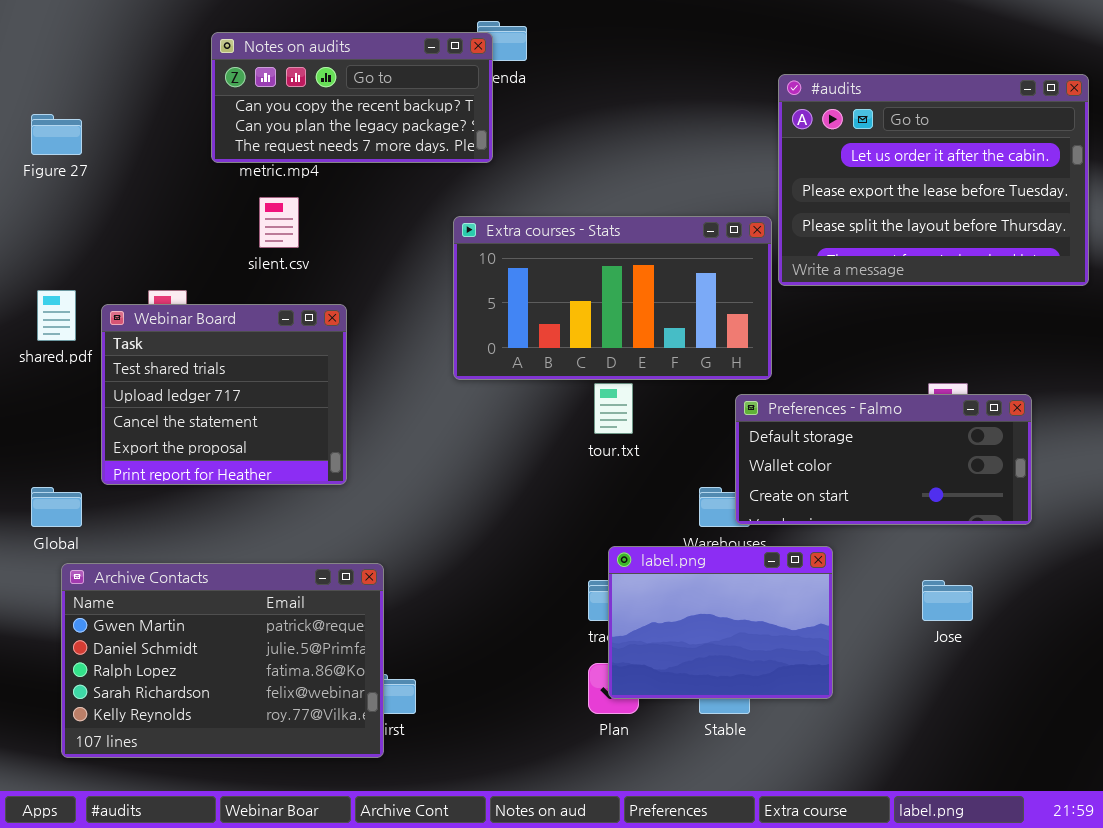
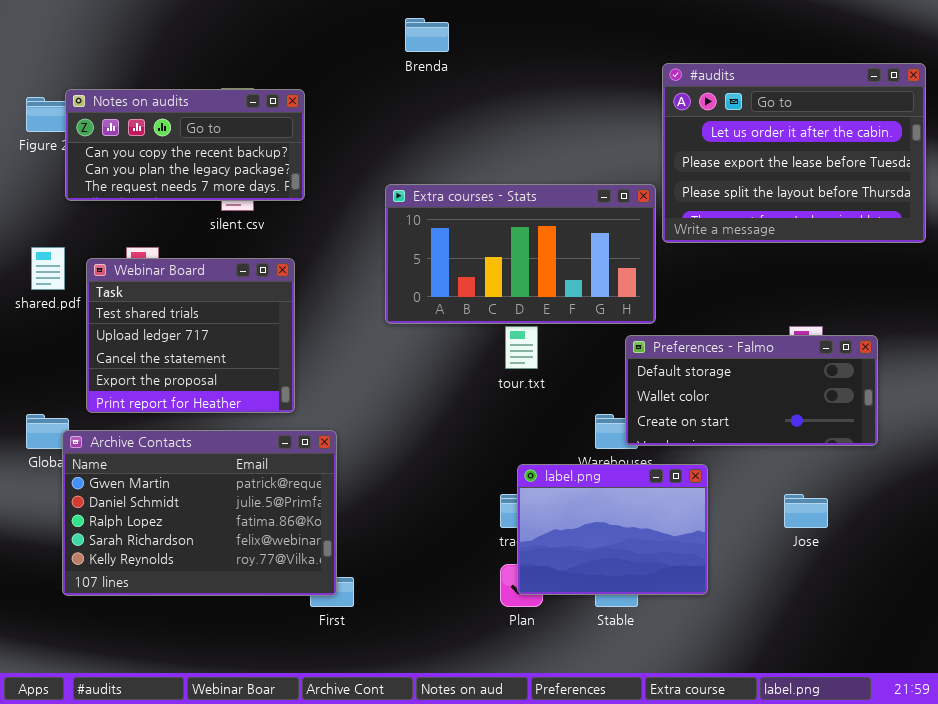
Notes on audits: [211,32,493,163] -> [65,89,305,201], moved
Archive Contacts: [61,563,384,758] -> [62,430,337,596], moved

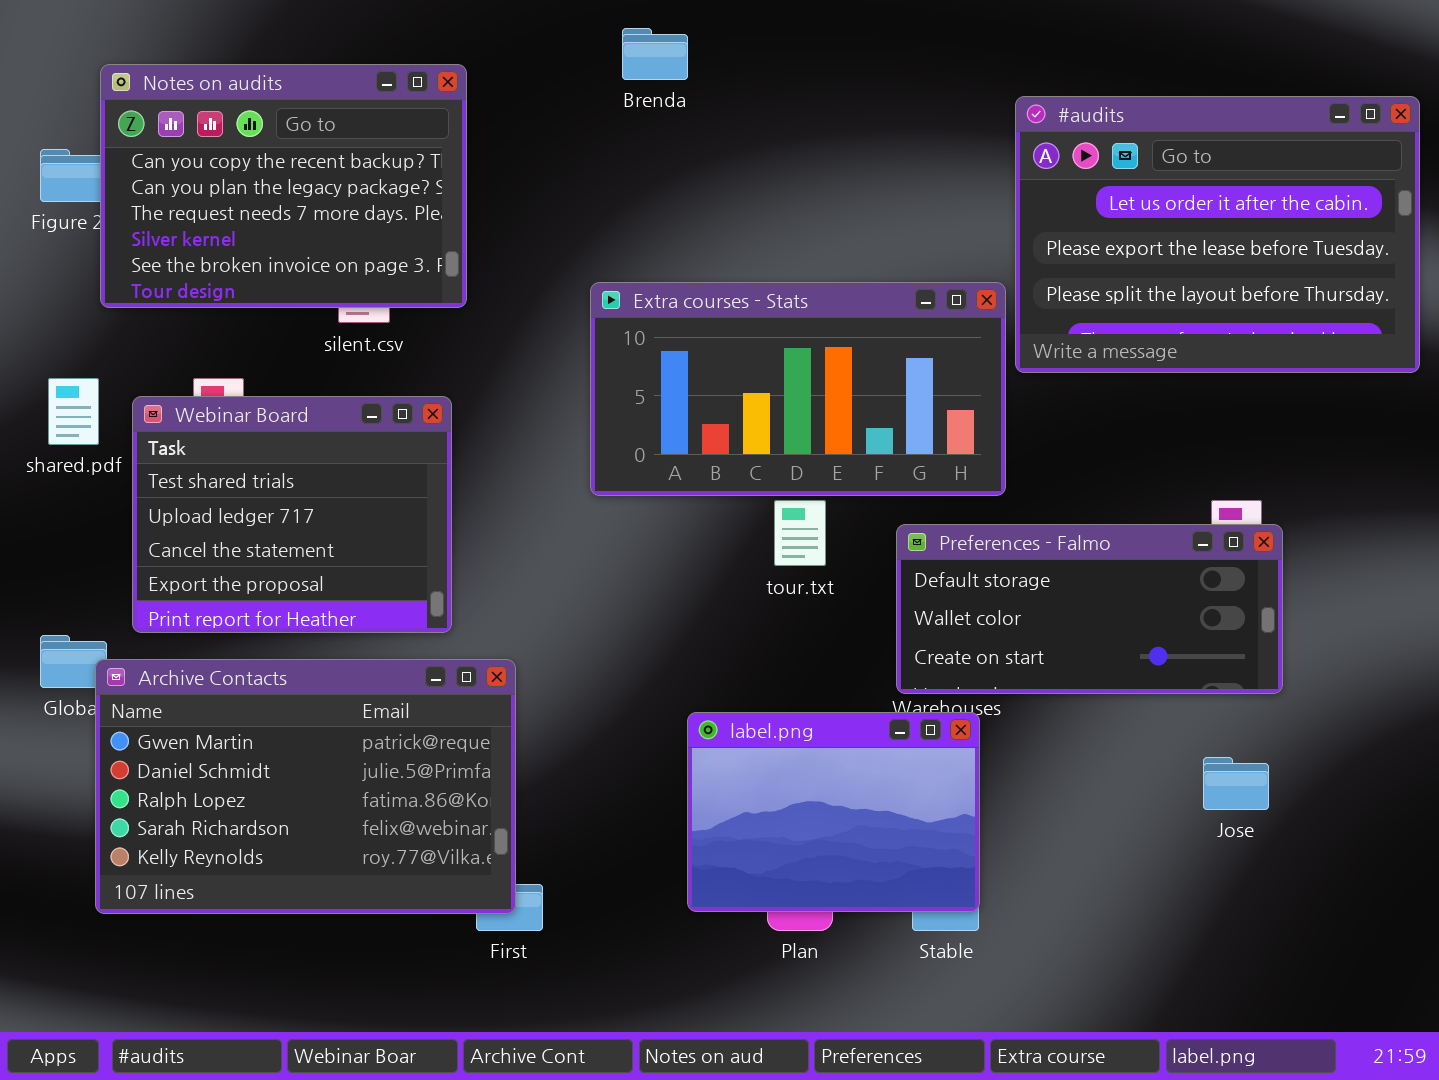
Notes on audits: [65,89,305,201] -> [100,64,467,308], resized
Preferences - Falmo: [625,335,878,446] -> [896,524,1283,694], moved
label.png: [517,464,708,595] -> [687,712,980,912], moved

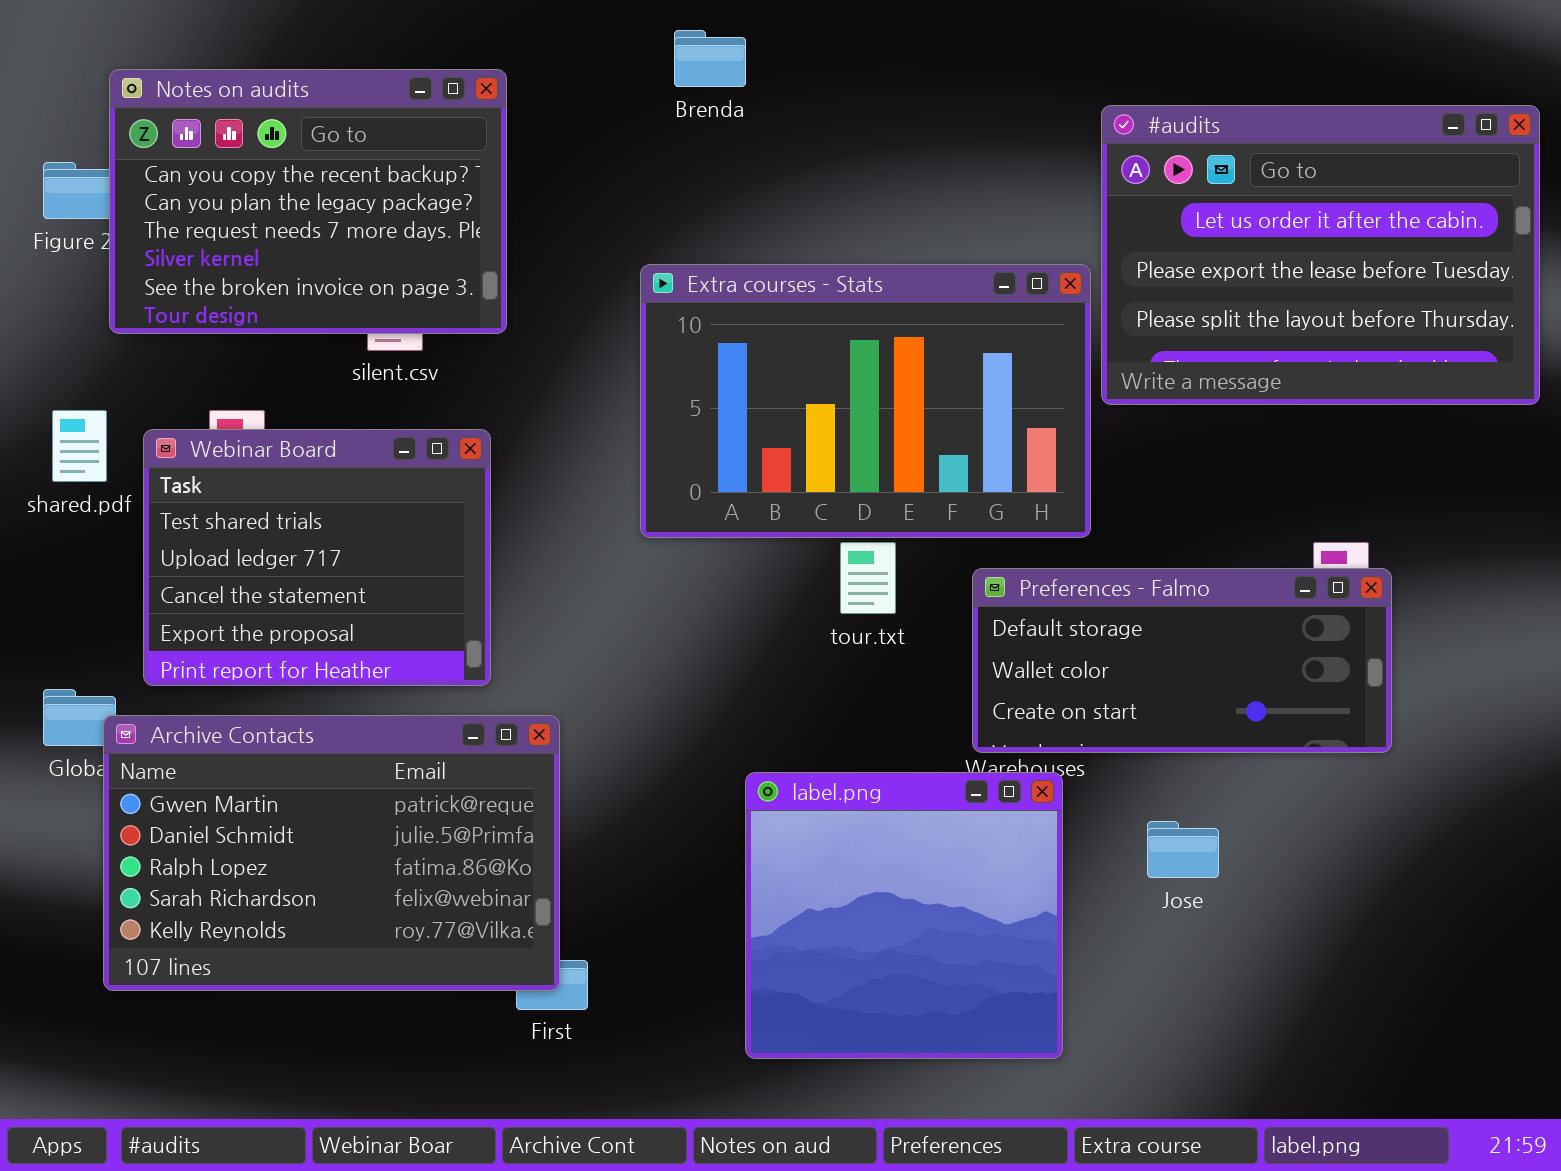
Extra courses - Stats: [590,282,1006,496] -> [640,264,1091,538], resized
label.png: [687,712,980,912] -> [745,772,1063,1059], resized
Jose: [1203,757,1269,810] -> [1147,821,1219,878], moved

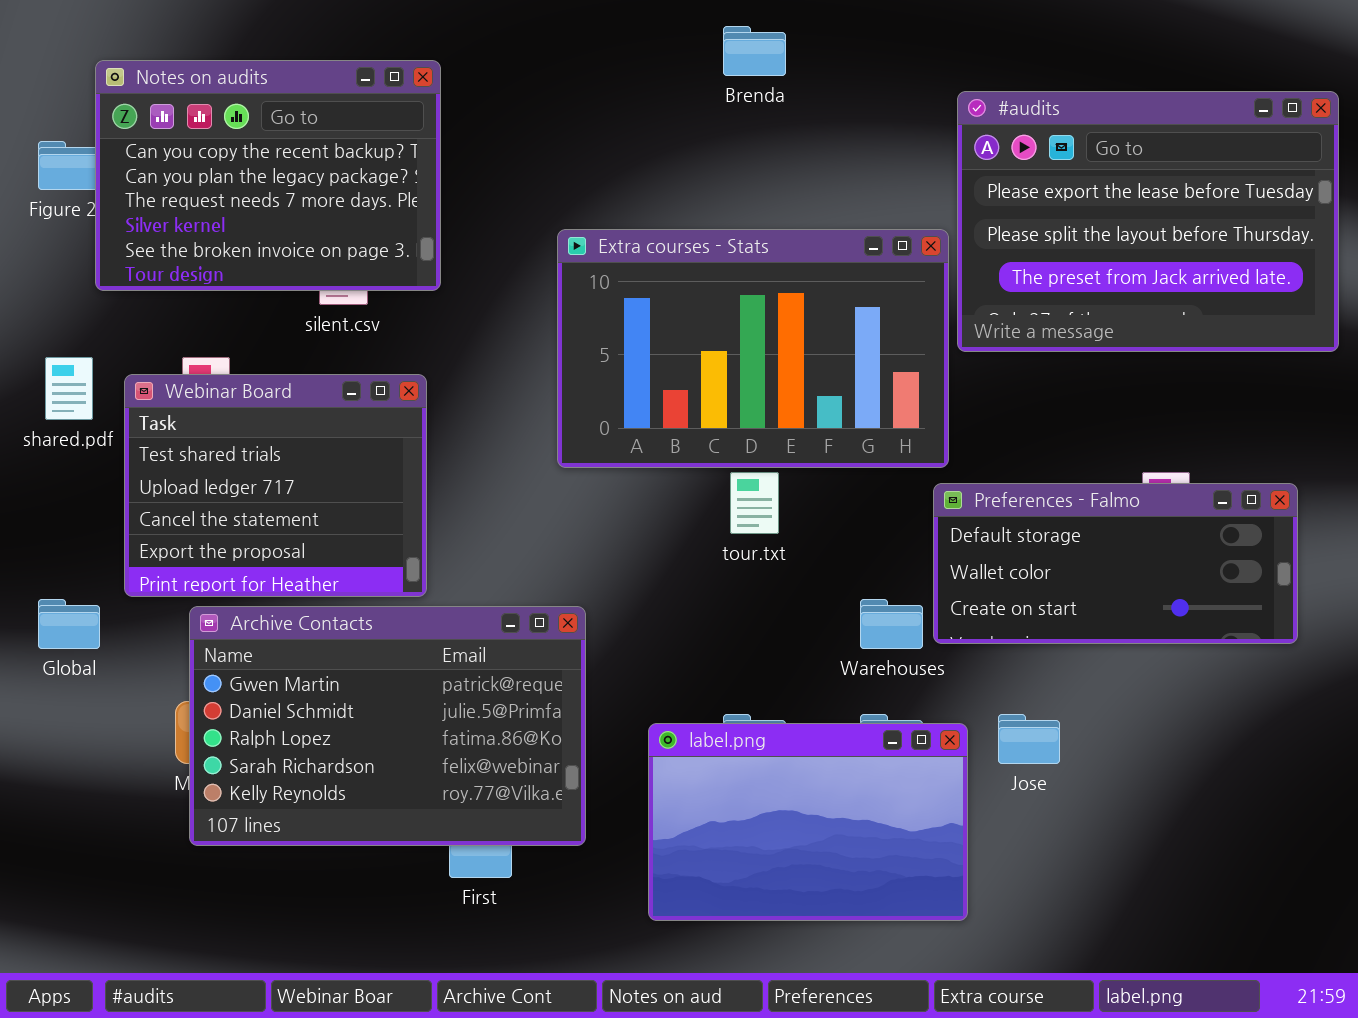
Brenda: [674,30,746,87] -> [723,26,786,76], moved
#audits: [1101,105,1540,405] -> [957,91,1339,352], scrolled down 1 row
Preferences - Falmo: [972,568,1392,753] -> [933,483,1298,644], moved
Archive Contacts: [103,715,560,991] -> [189,606,586,846], moved
label.png: [745,772,1063,1059] -> [648,723,968,921], resized

